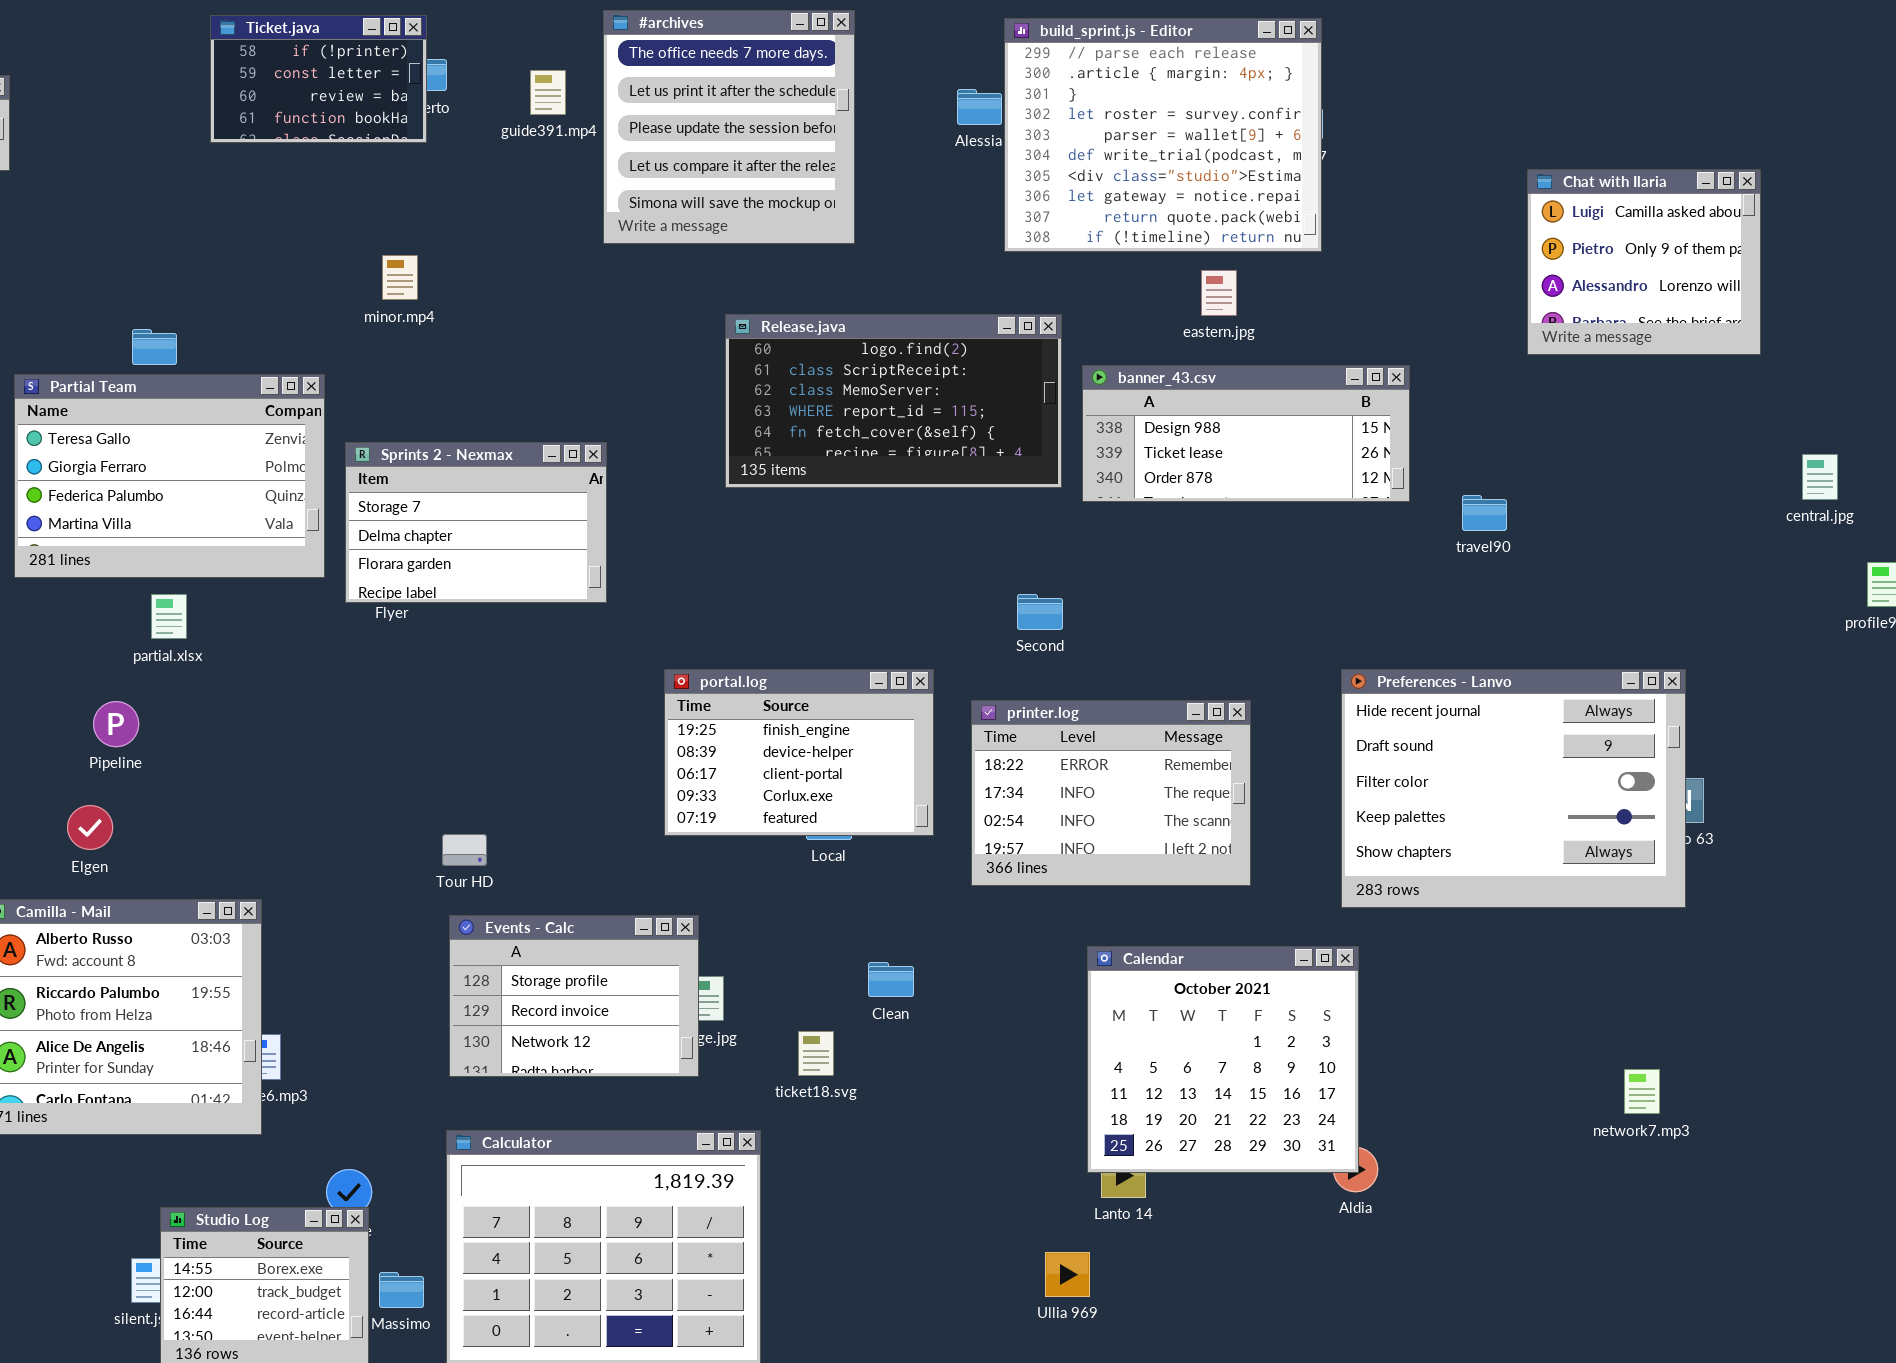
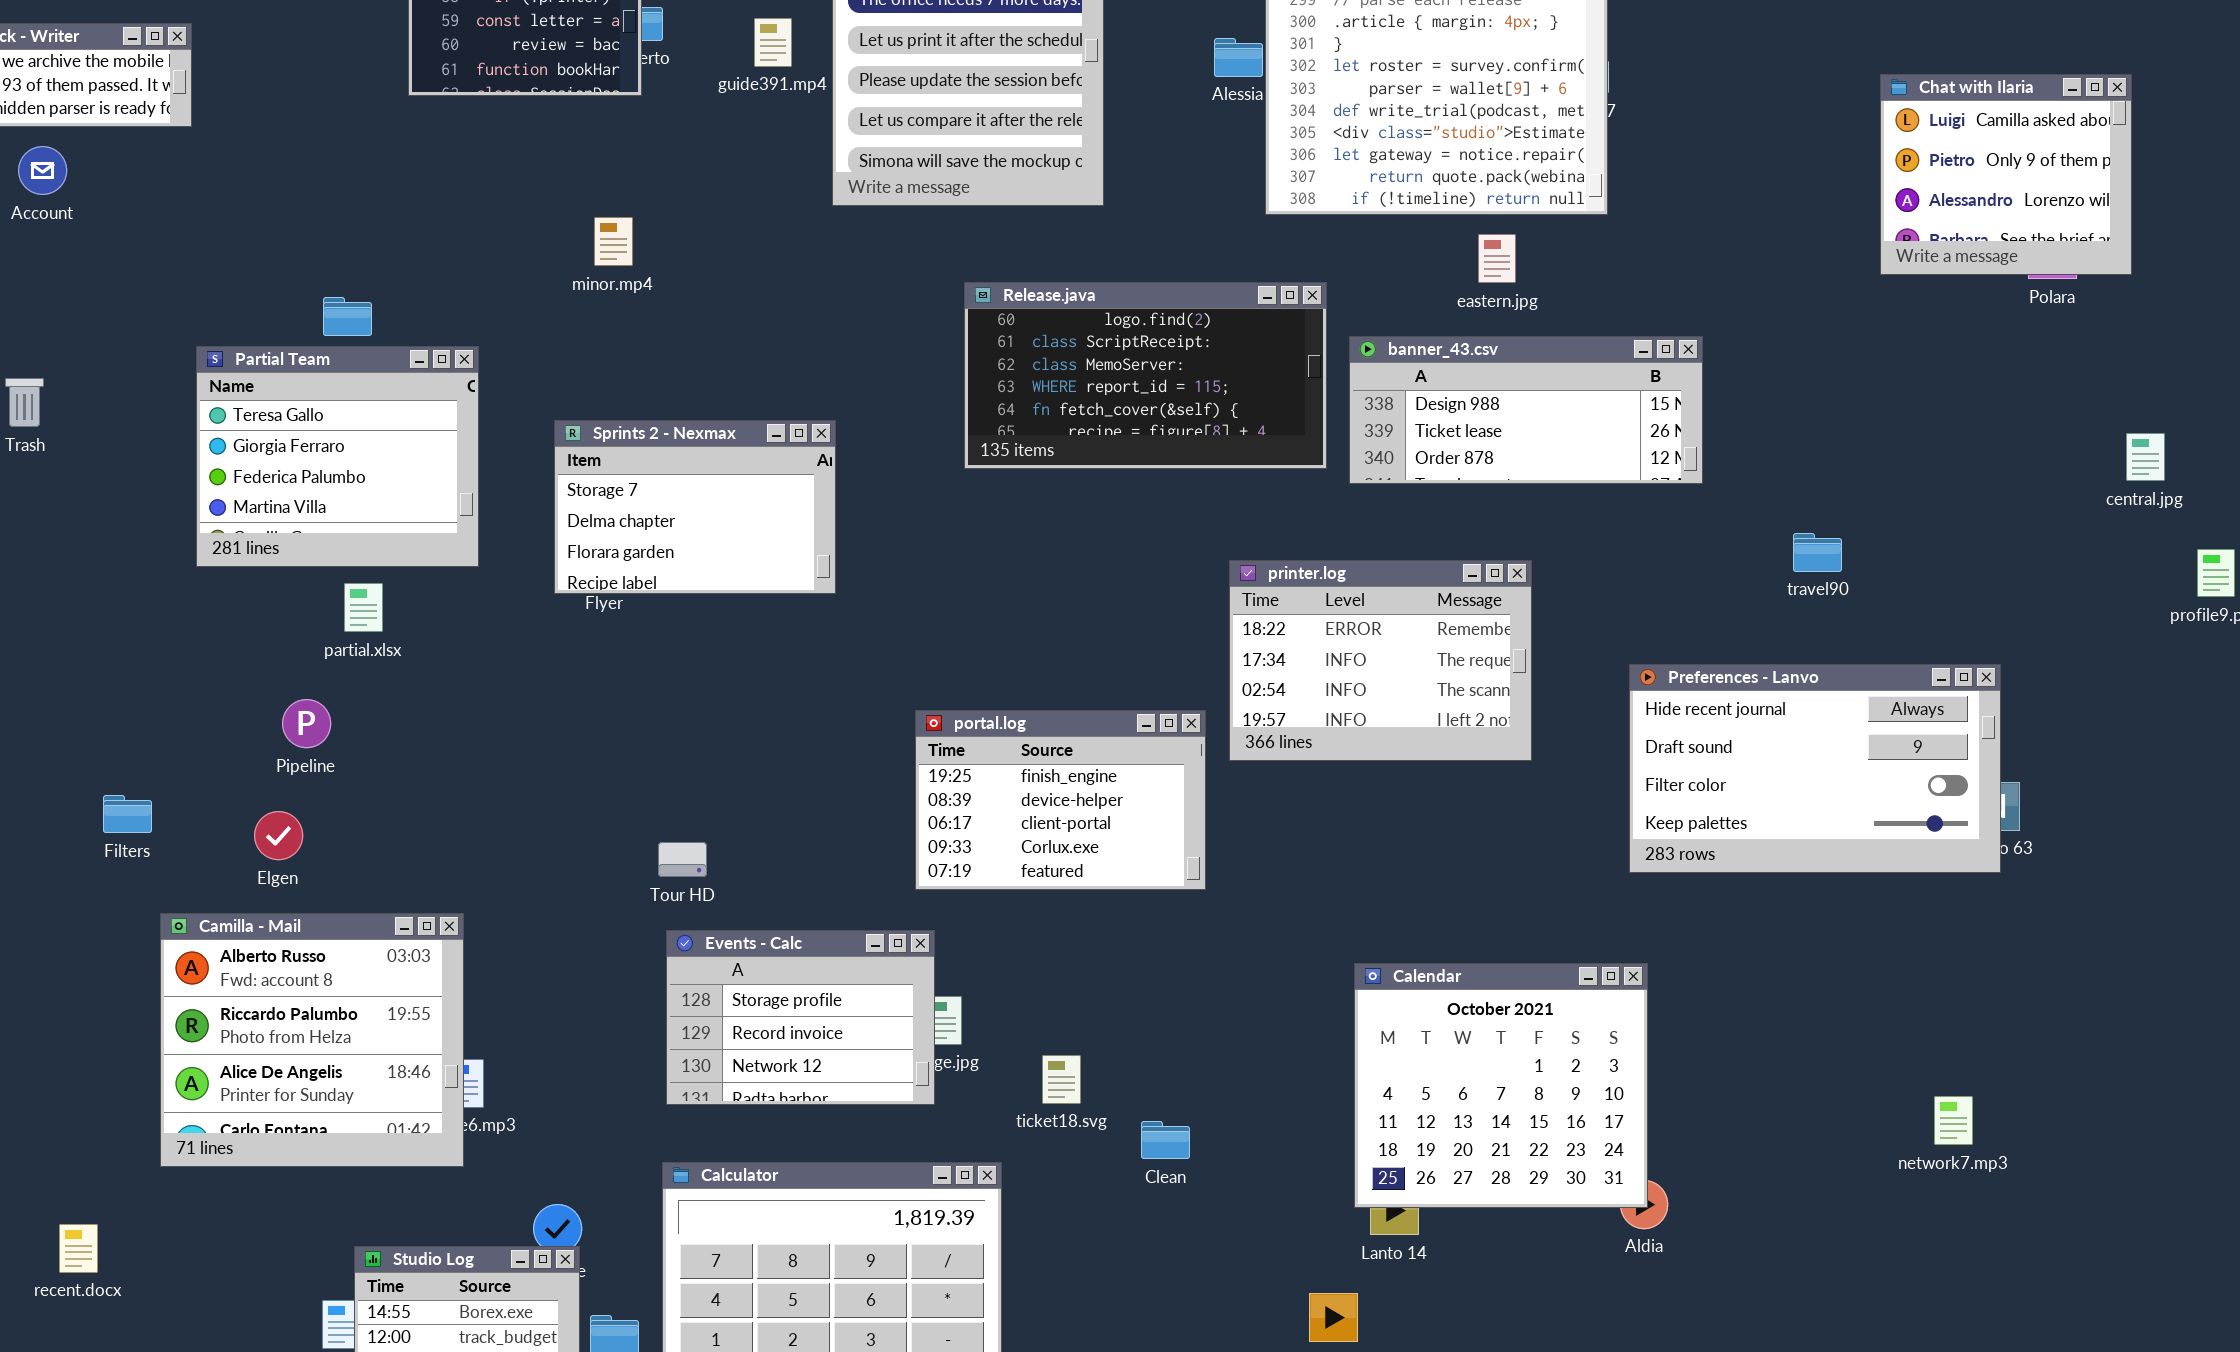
Chat with Ilaria: [1527,169,1761,355] -> [1880,74,2132,275], moved
Partial Team: [14,374,325,578] -> [196,346,479,567], resized
travel90: [1462,495,1507,531] -> [1793,533,1842,572], moved
portal.log: [664,669,934,836] -> [915,710,1206,890], moved
Preferences - Lanvo: [1341,669,1686,908] -> [1629,664,2001,873], resized
printer.log: [971,700,1251,886] -> [1229,560,1532,761], moved
Clean: [868,962,914,997] -> [1141,1121,1190,1159], moved

